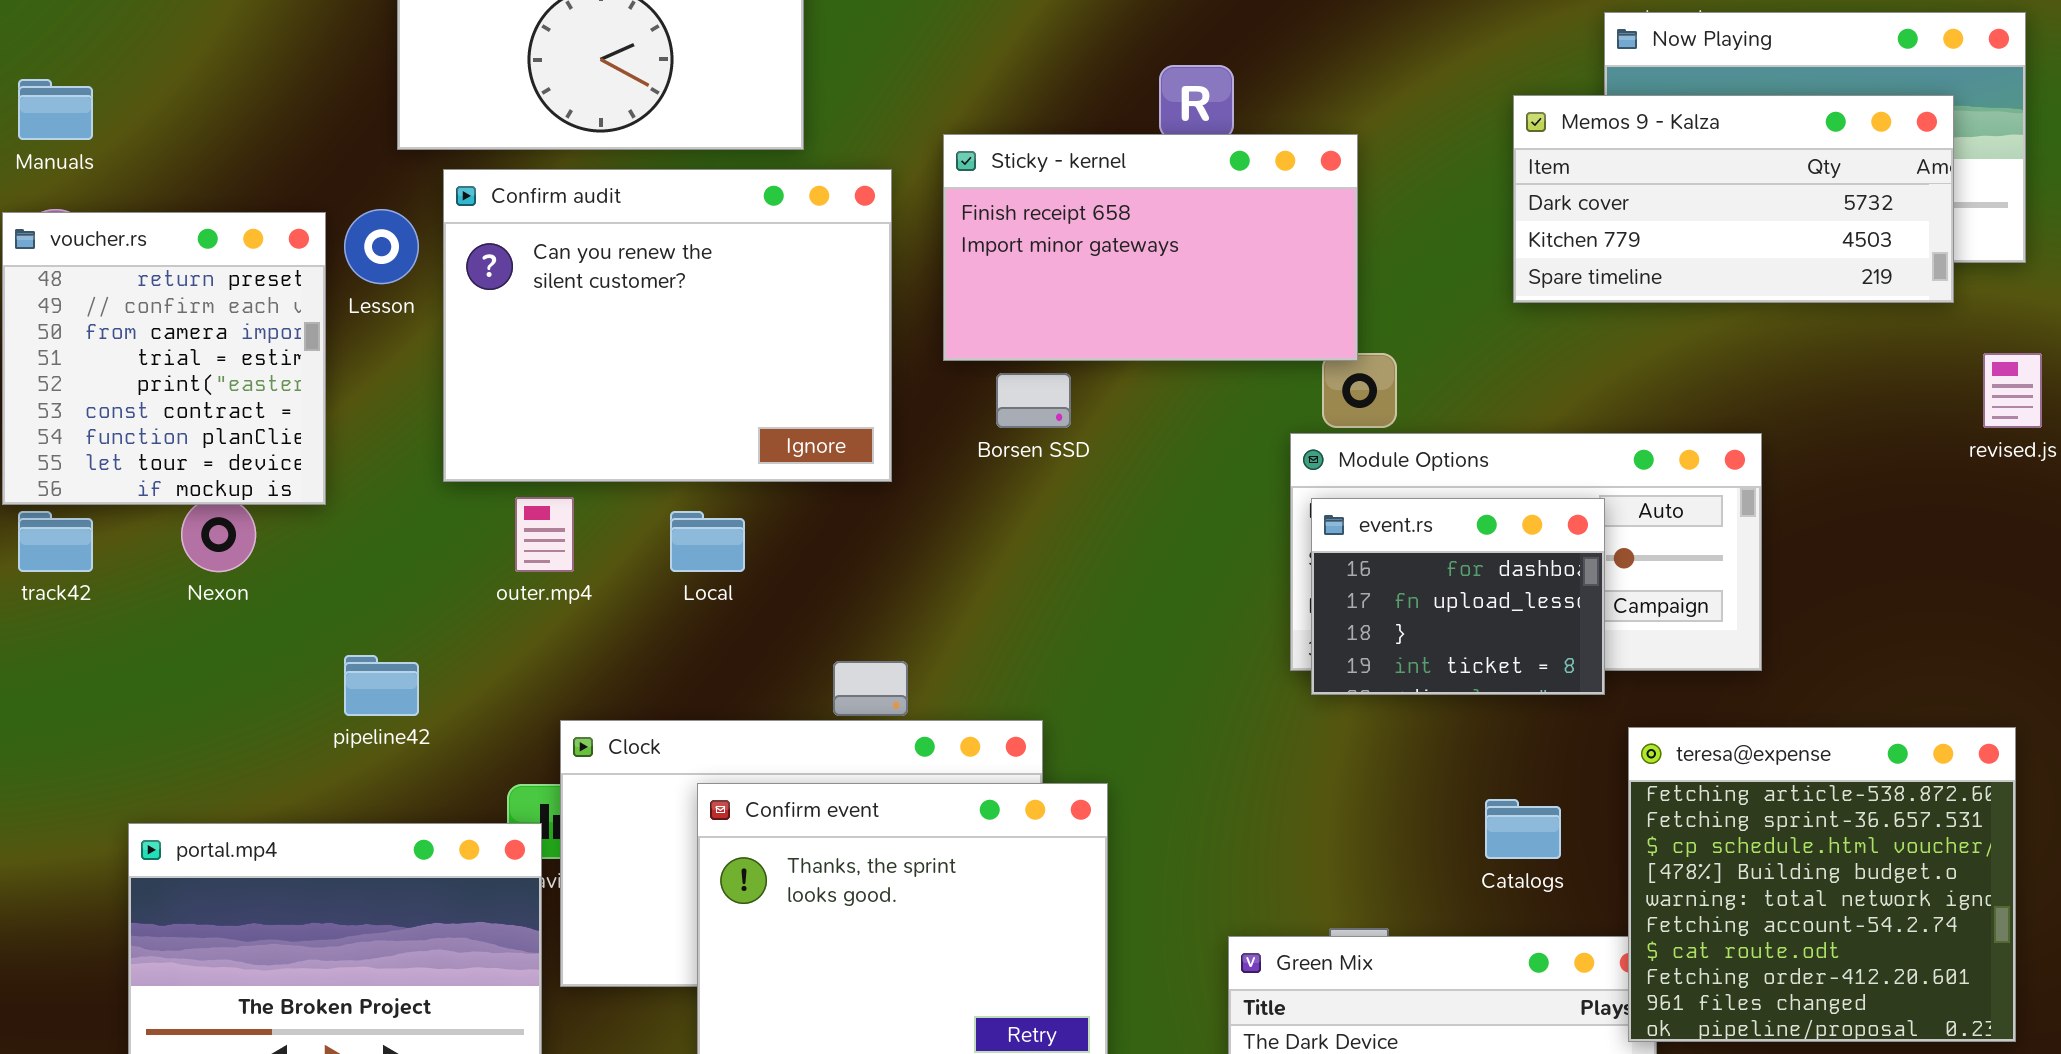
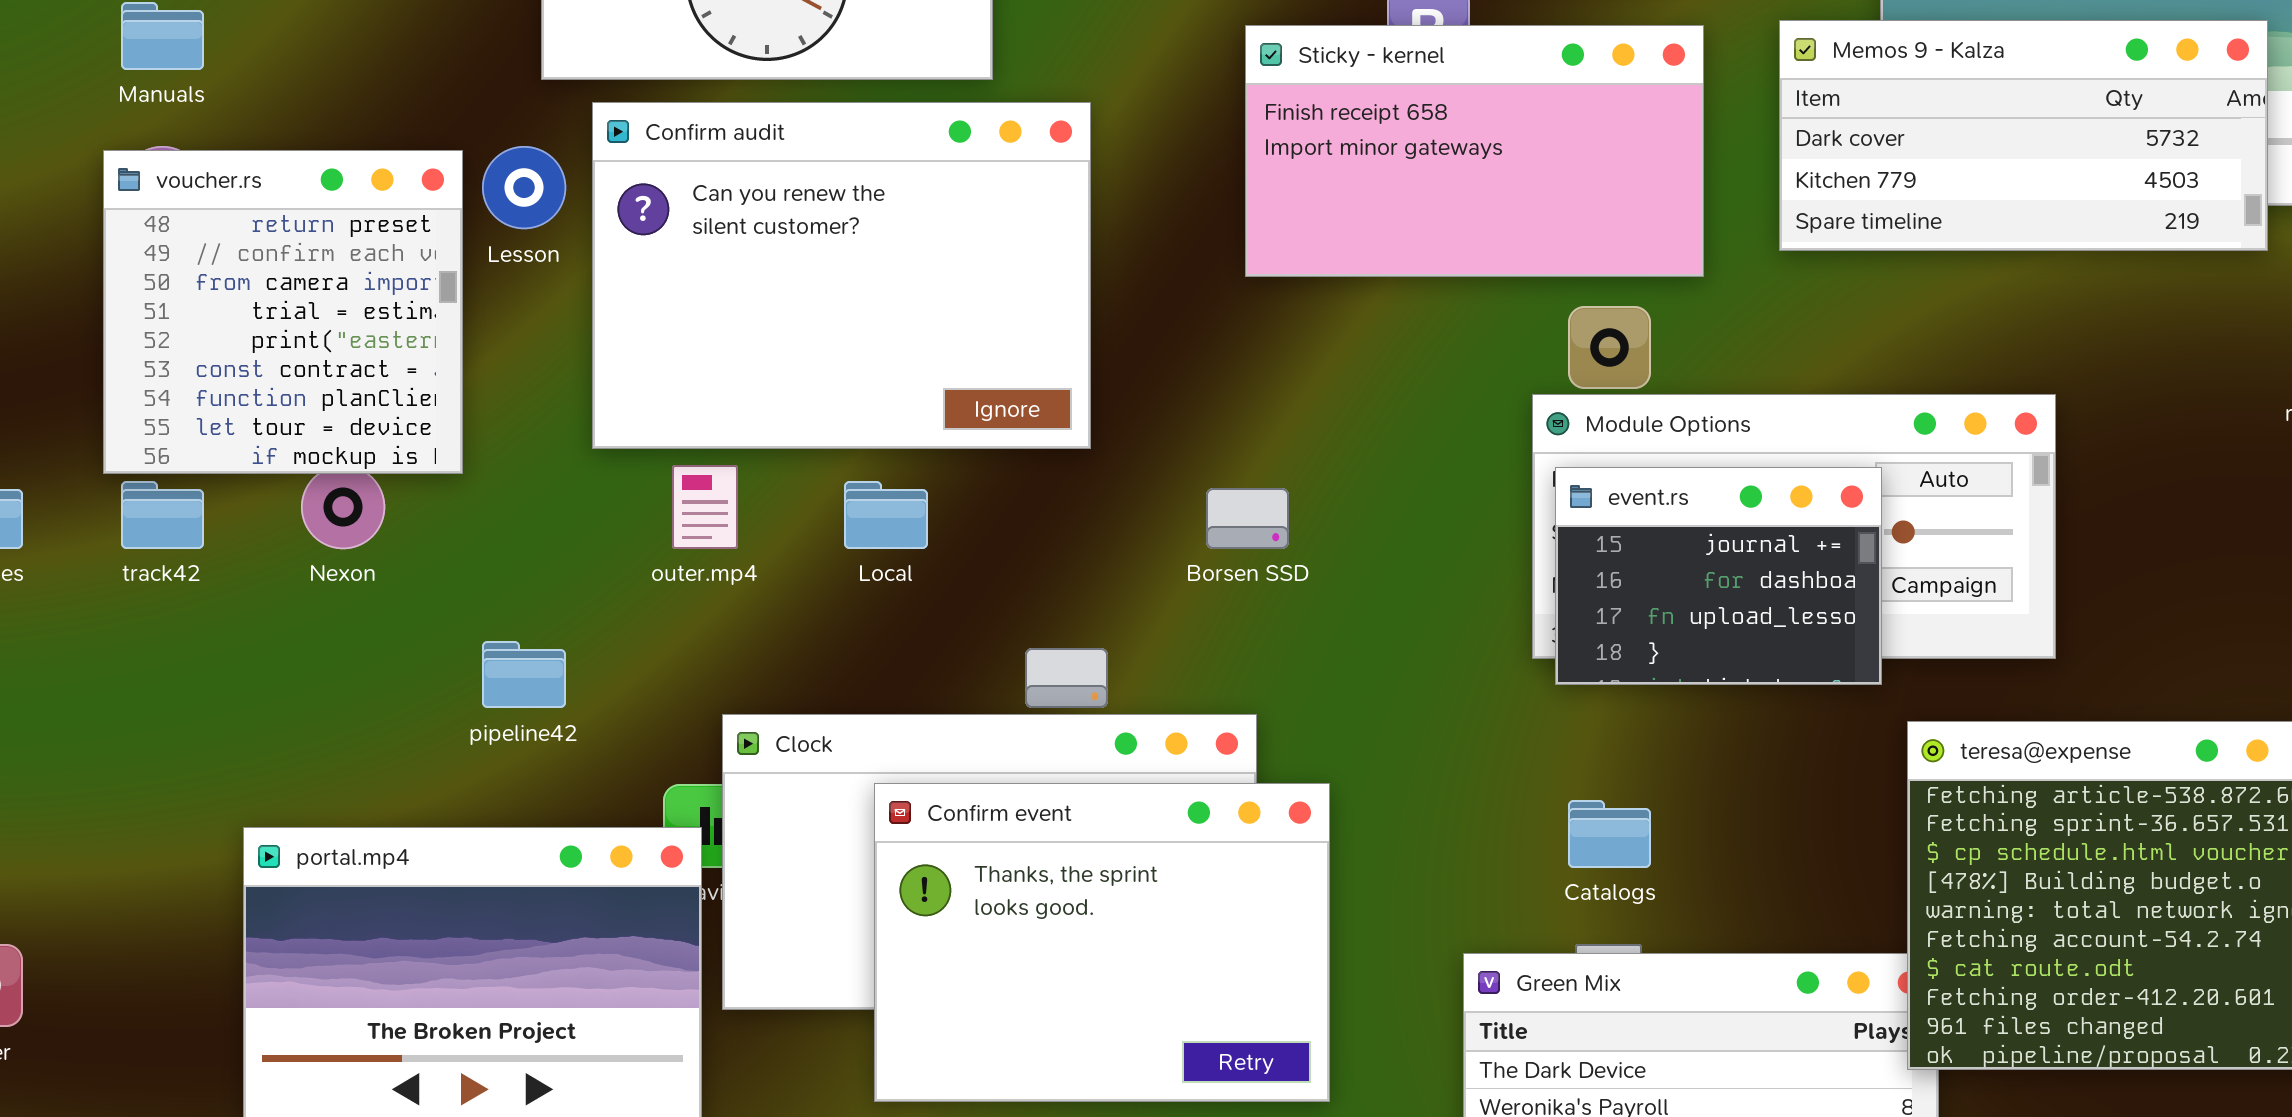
Sticky - kernel: [943,134,1358,361] -> [1245,25,1704,277], moved
Borsen SSD: [996,373,1071,428] -> [1206,488,1289,549], moved
event.rs: [1311,498,1605,695] -> [1555,467,1882,685], scrolled up 1 row
Catalogs: [1485,799,1561,859] -> [1568,800,1651,868], moved

